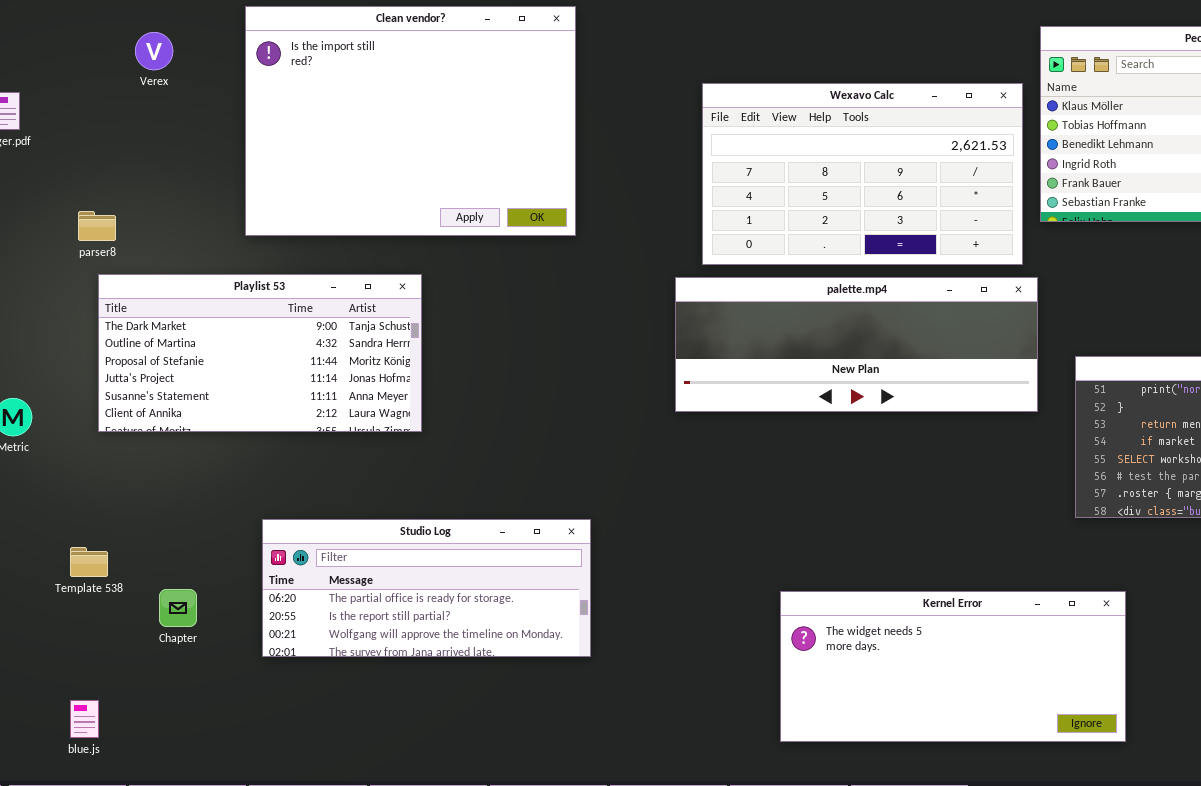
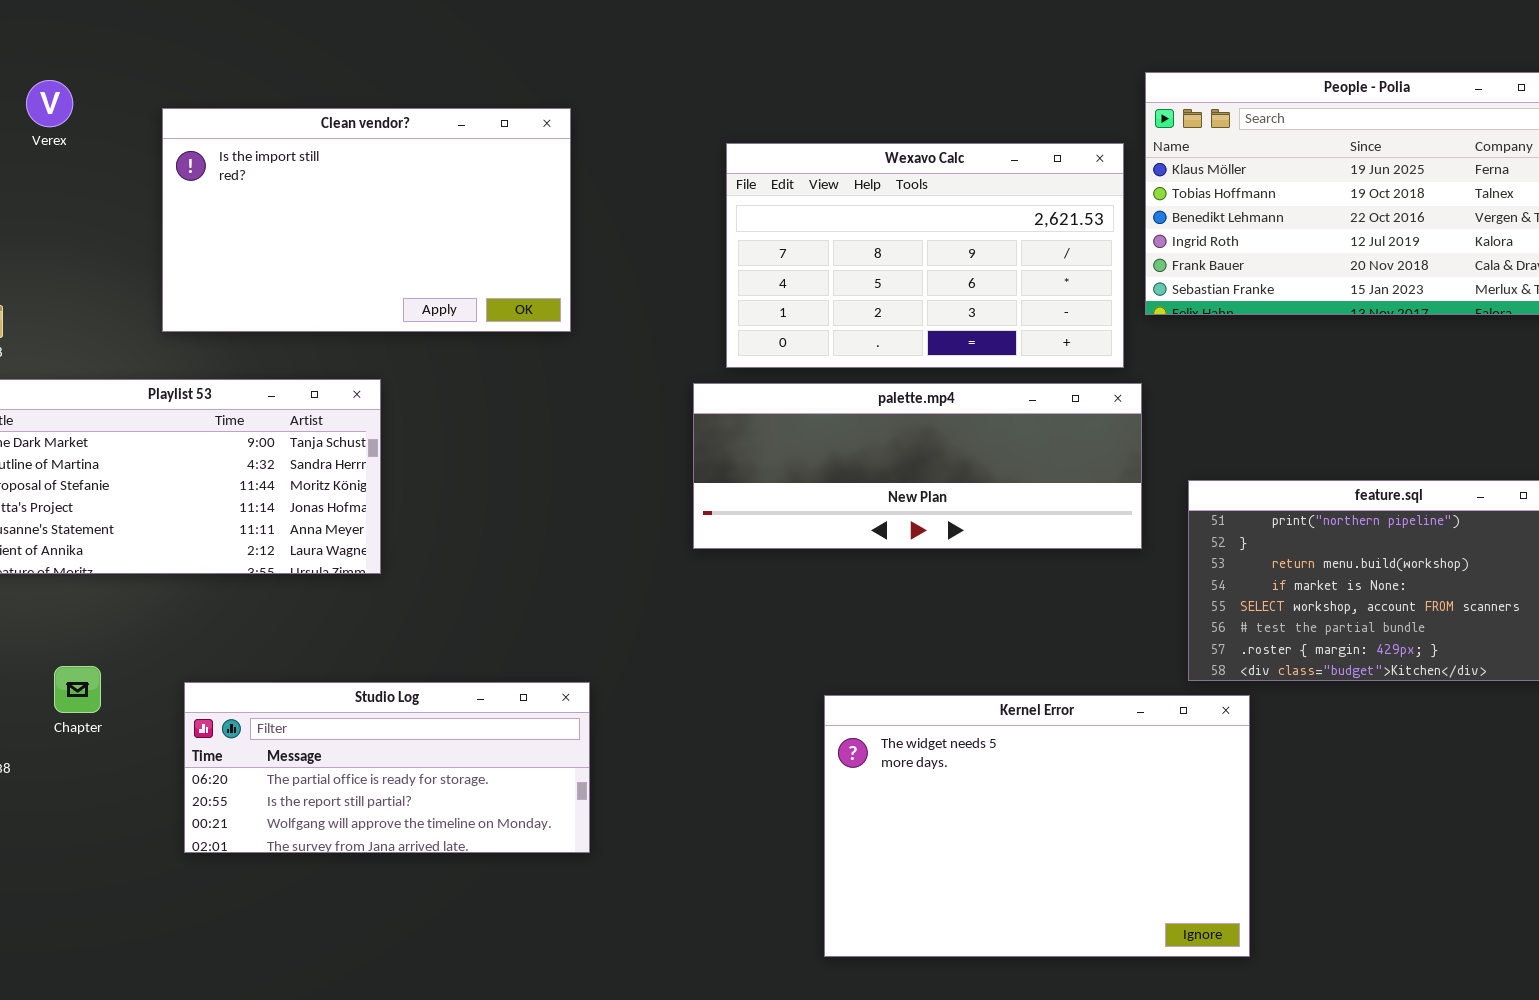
Clean vendor?: [245,6,576,236] -> [162,108,571,332], resized
Chapter: [159,589,197,627] -> [54,666,101,713], moved
Kernel Error: [780,591,1126,742] -> [824,695,1250,957], resized

